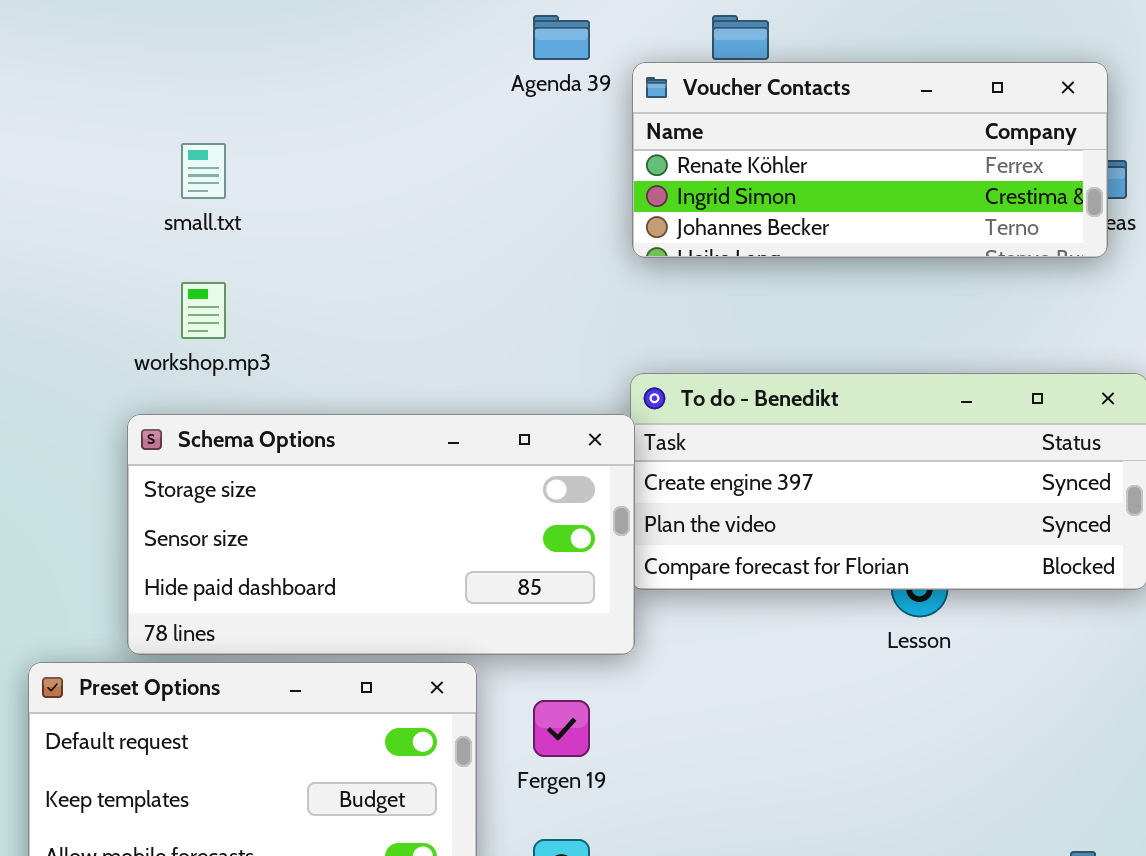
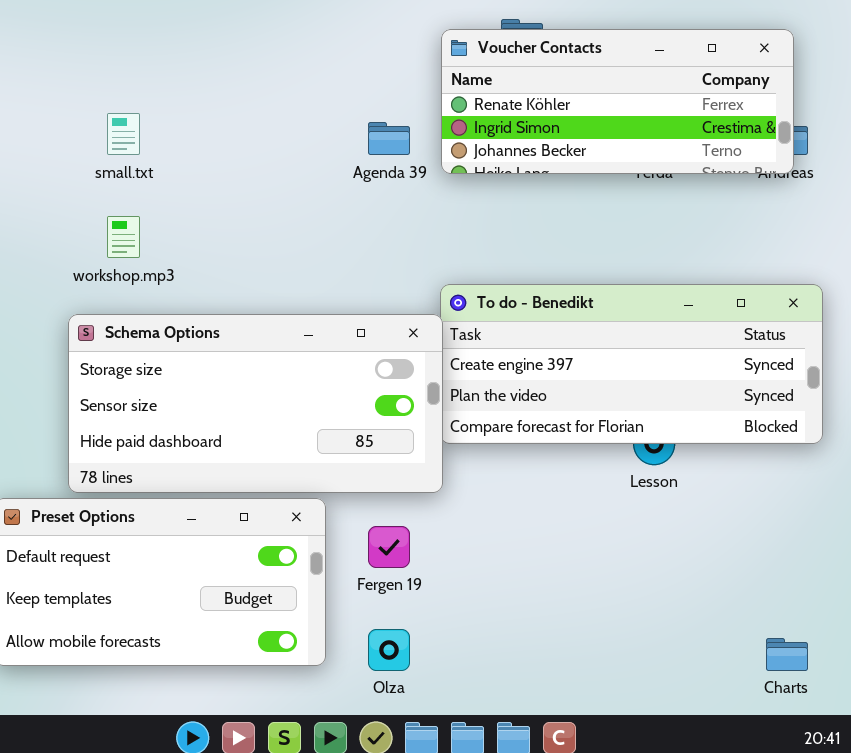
Agenda 39: [533,15,590,60] -> [368,122,410,155], moved
Voucher Contacts: [632,62,1108,258] -> [441,29,794,174], moved

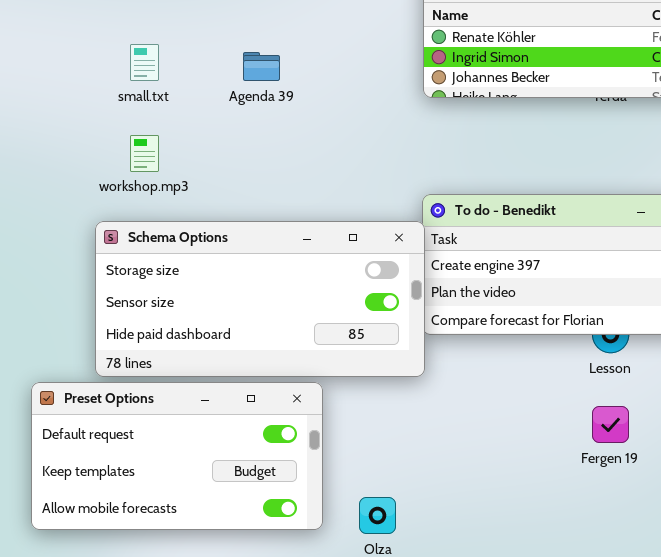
Agenda 39: [368,122,410,155] -> [243,52,280,81], moved
Fergen 19: [368,526,410,568] -> [592,406,629,443], moved

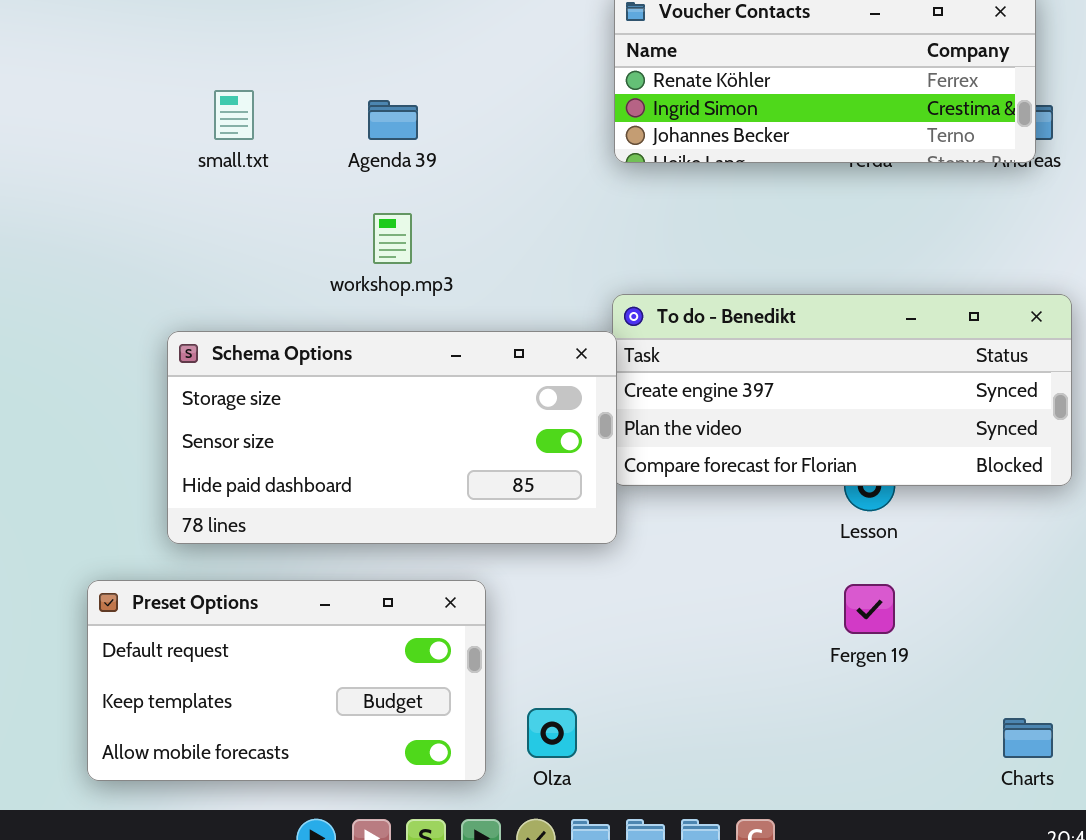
workshop.mp3: [130,135,159,172] -> [373,213,412,264], moved
Preset Options: [31,382,323,530] -> [87,580,486,781], moved

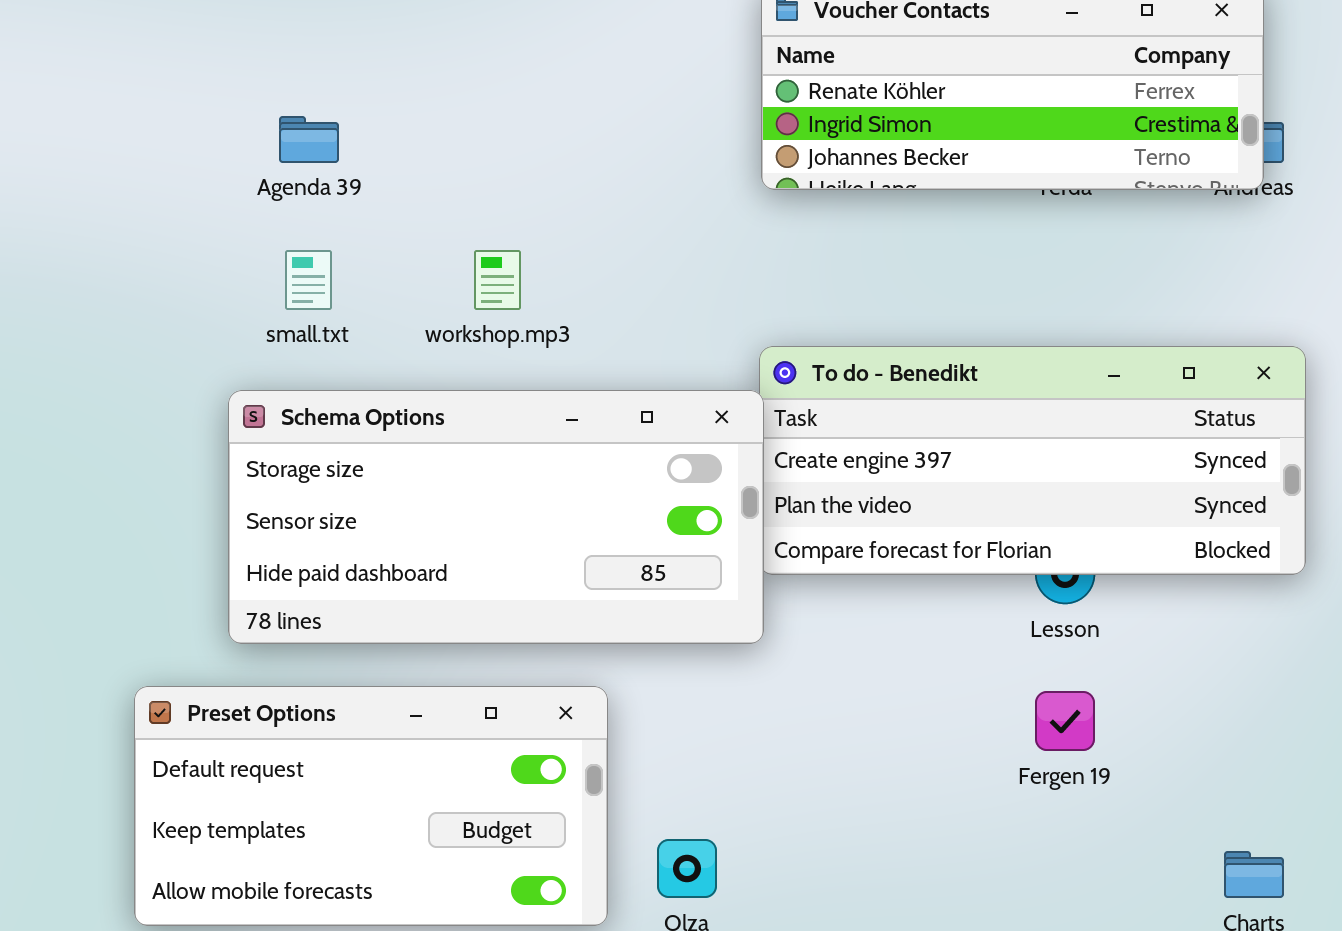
small.txt: [214,90,254,140] -> [285,250,332,310], moved
Agenda 39: [368,100,418,140] -> [279,116,339,163], moved

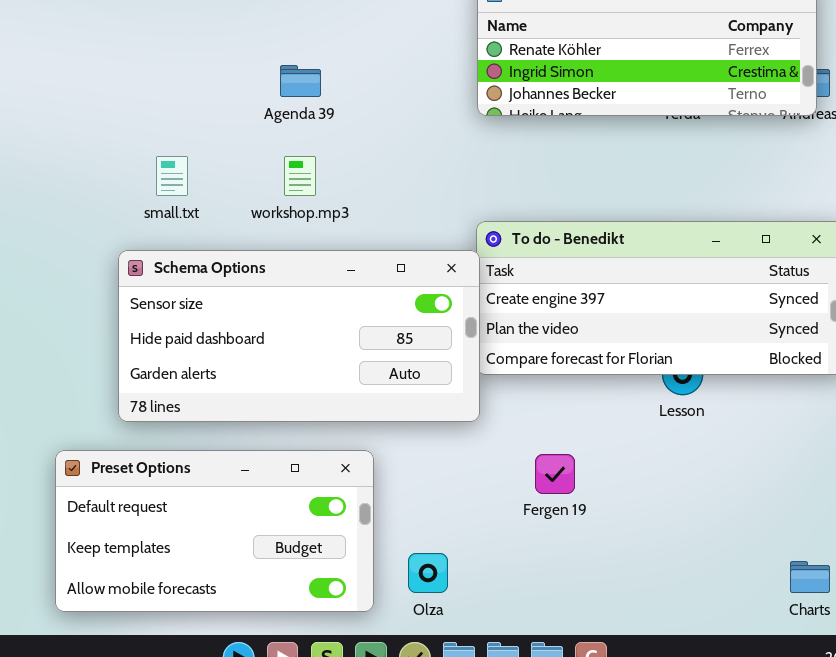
Agenda 39: [279,116,339,163] -> [280,65,321,97], moved
Schema Options: [228,390,764,644] -> [118,250,480,422], scrolled down 1 row
Fergen 19: [1035,691,1095,751] -> [535,454,575,494], moved

